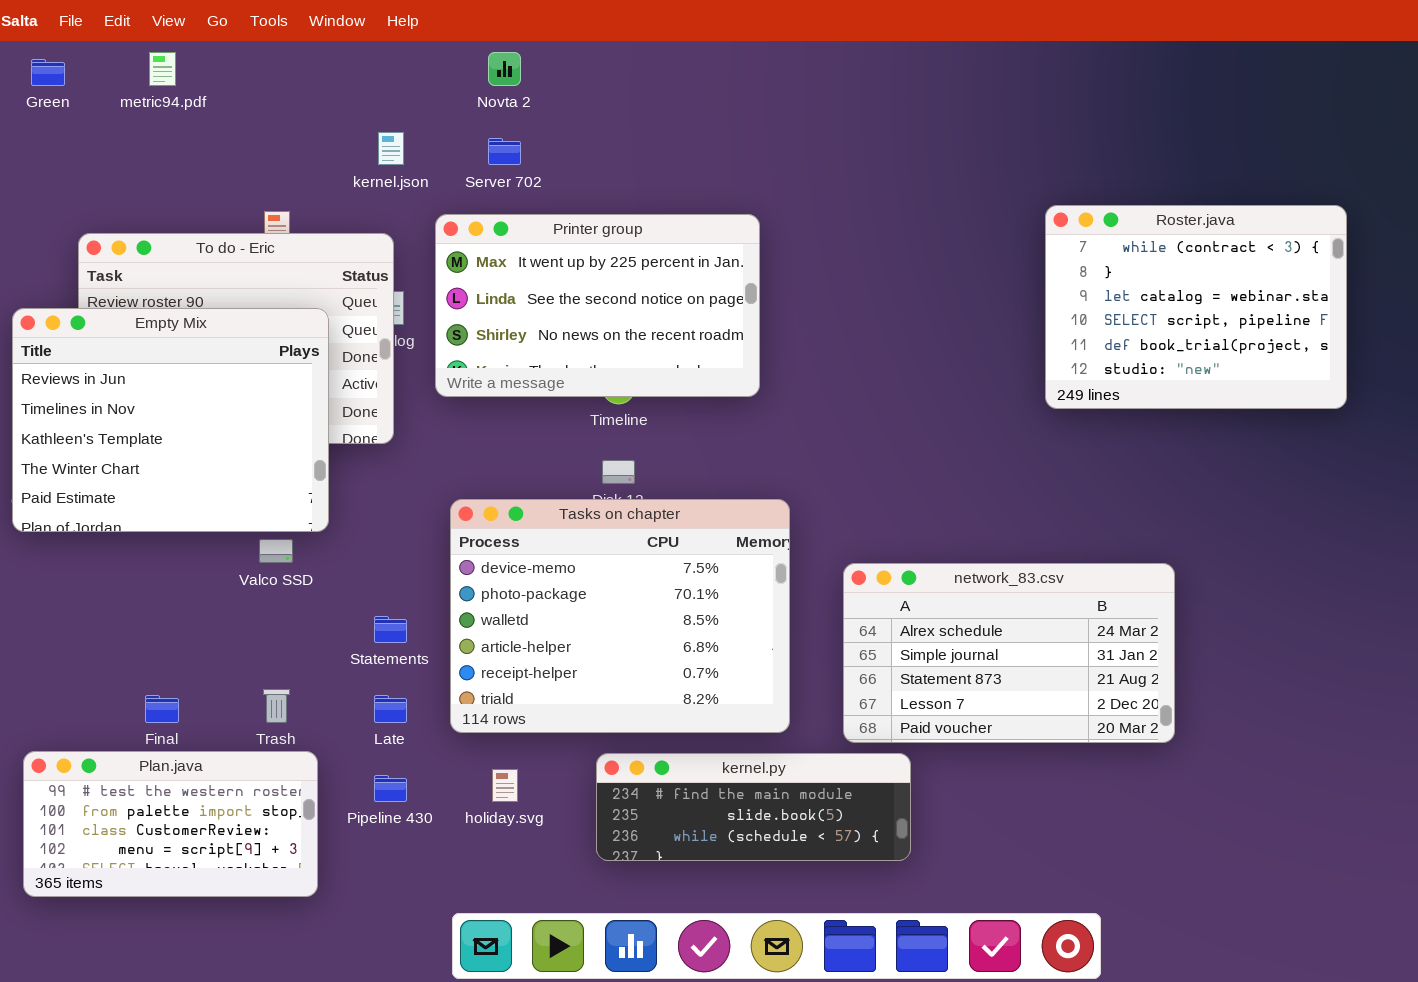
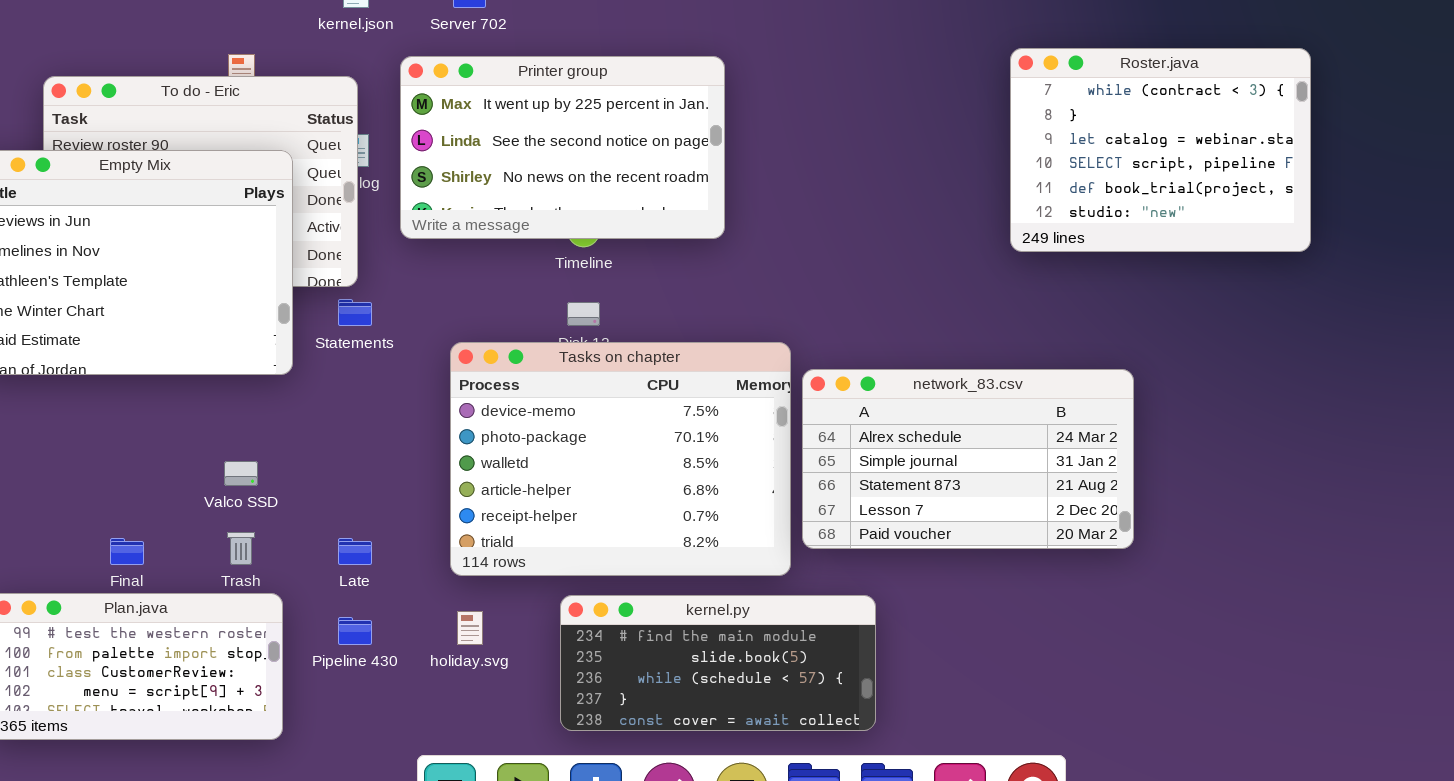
Tasks on chapter: [450,499,790,733] -> [450,342,791,576], moved
Valco SSD: [259,539,293,563] -> [224,461,258,486], moved
network_83.csv: [843,563,1175,743] -> [802,369,1134,549], moved
Statements: [374,616,407,643] -> [338,299,372,326], moved
kernel.py: [596,753,911,861] -> [560,595,876,731], resized

